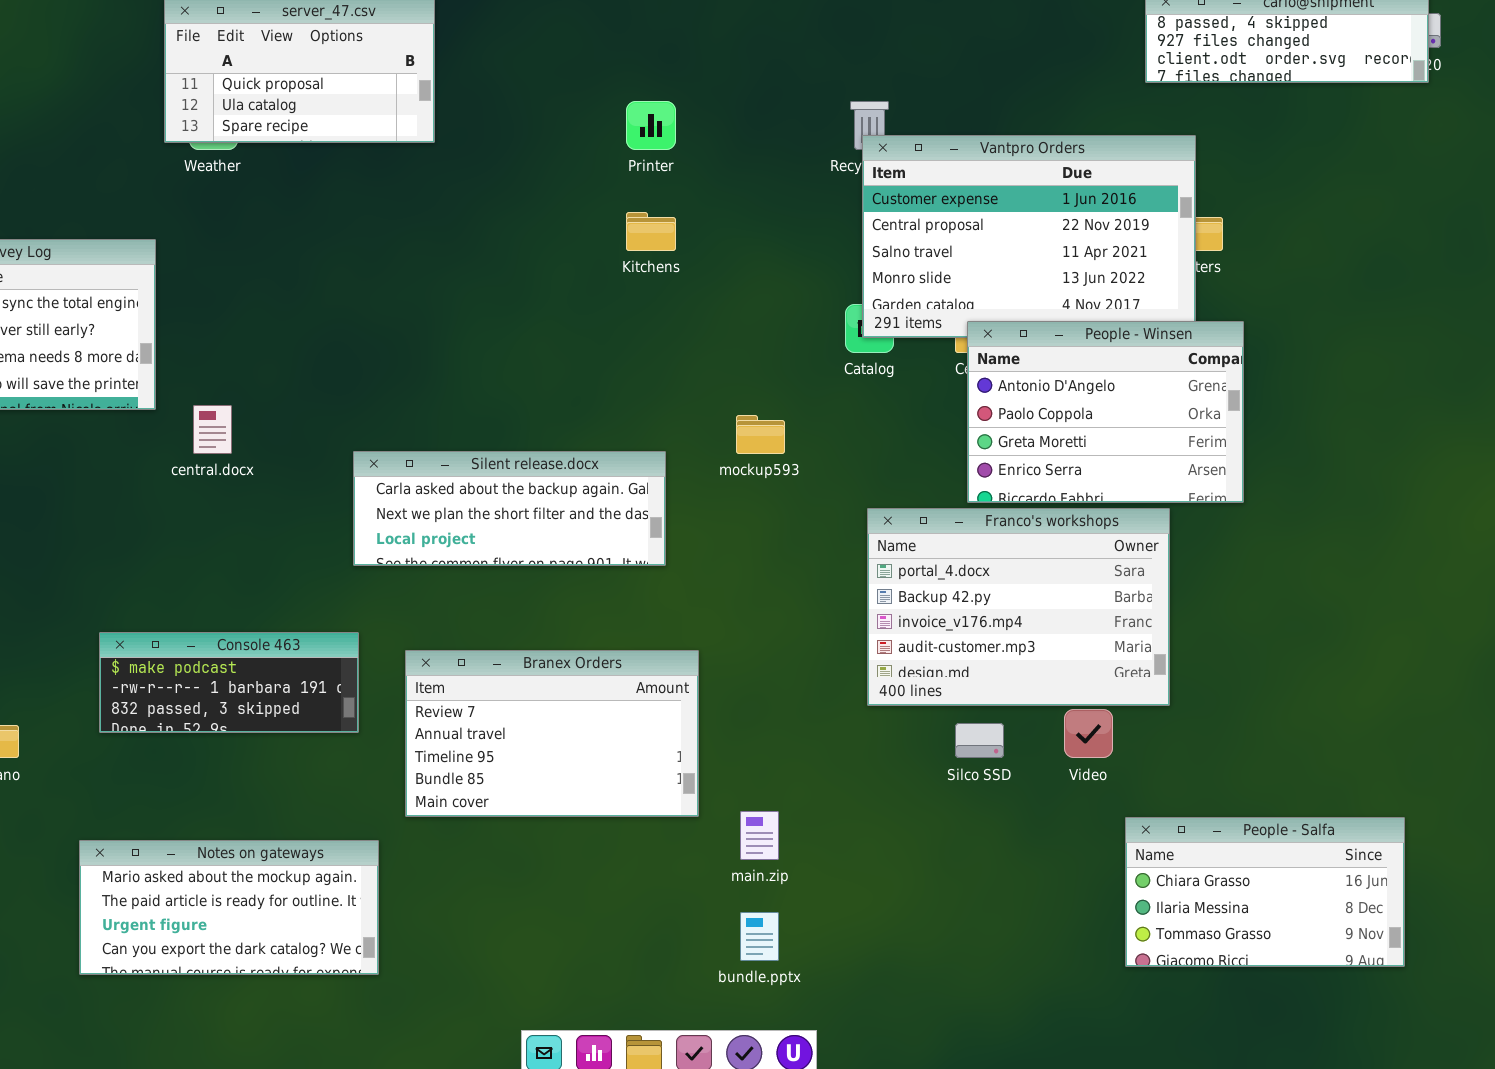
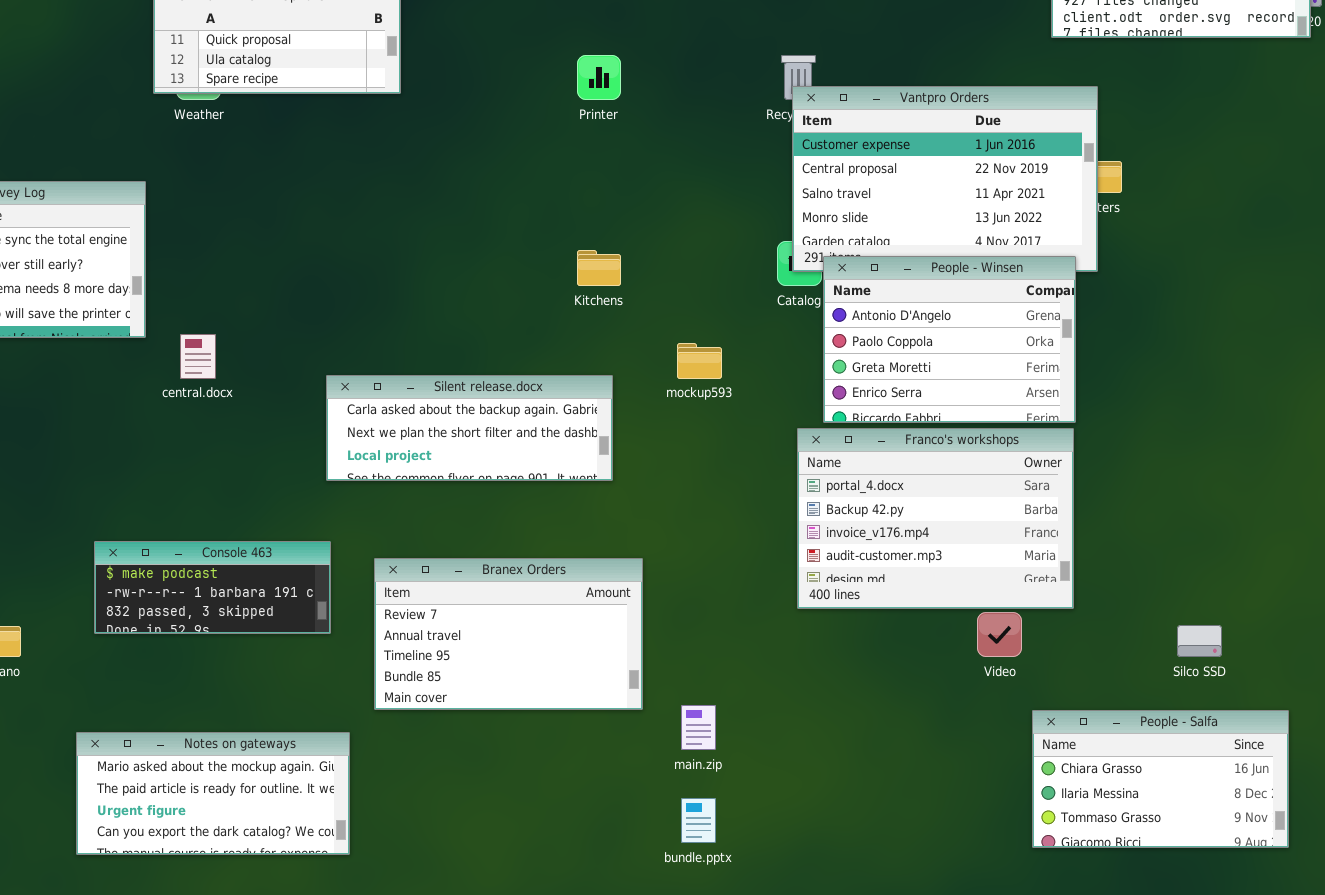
Kitchens: [626,212,676,251] -> [577,250,621,286], moved
People - Winsen: [967,321,1244,503] -> [823,256,1076,423], moved
Silco SSD: [955,723,1004,758] -> [1177,625,1222,657], moved

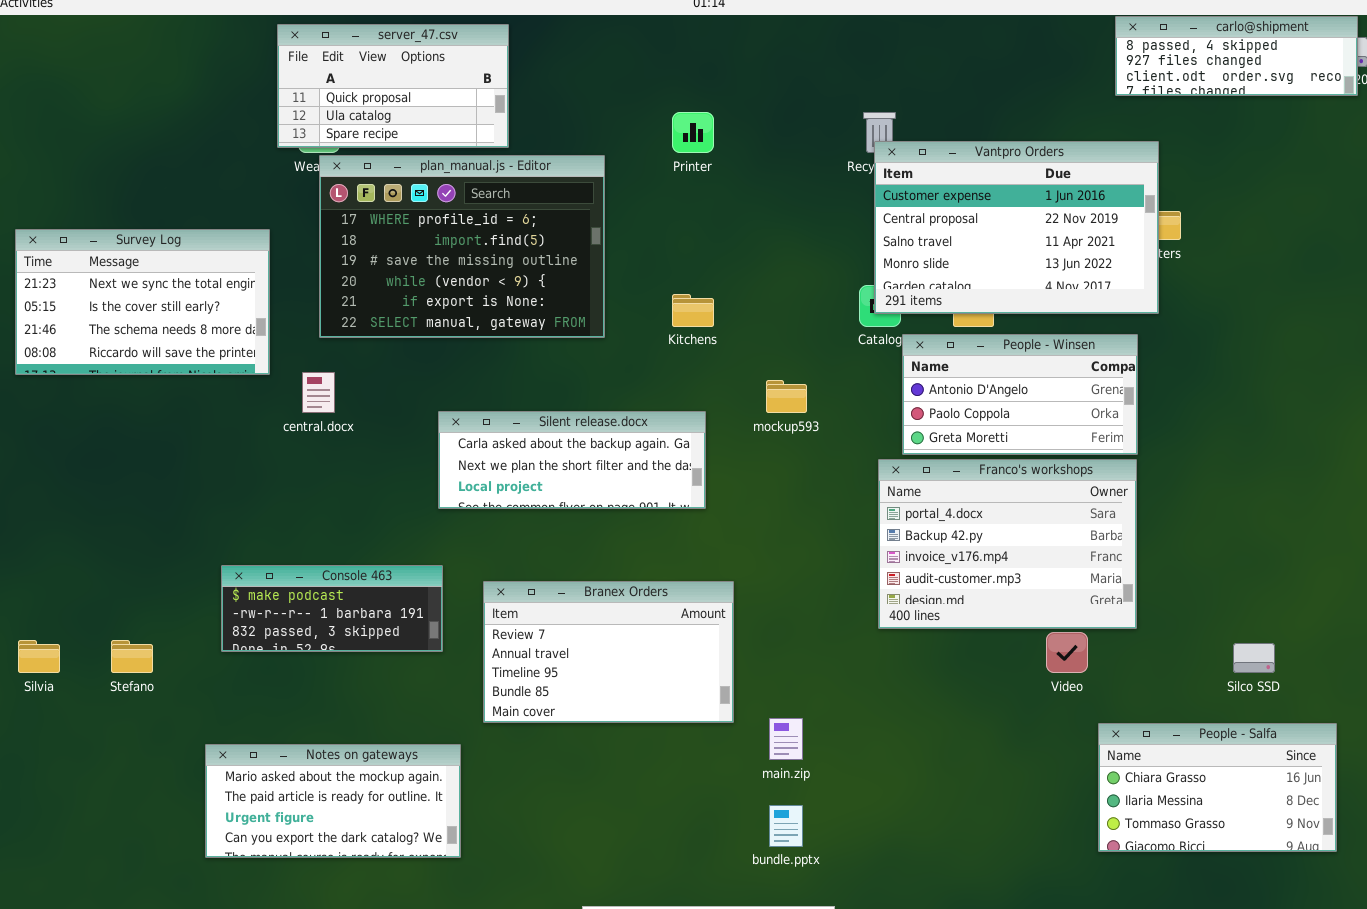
plan_manual.js - Editor: none -> [319,155,605,338], opened
People - Winsen: [823,256,1076,423] -> [902,334,1138,455], resized

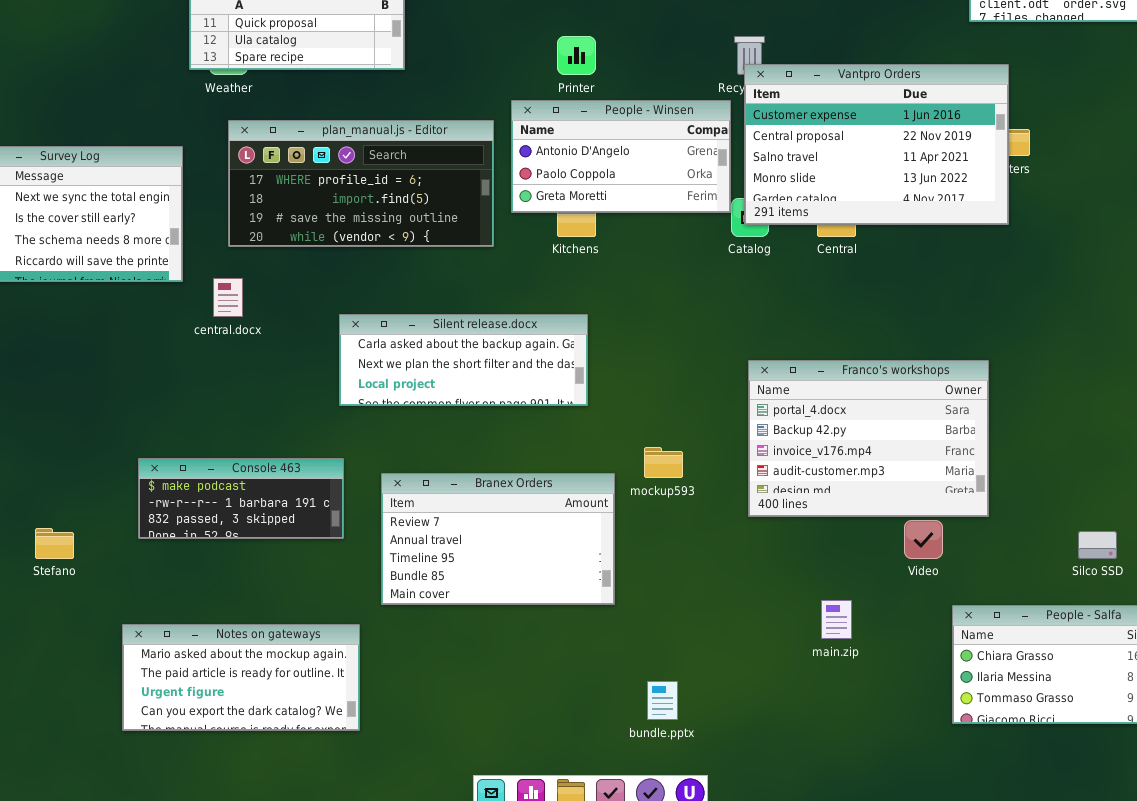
plan_manual.js - Editor: [319,155,605,338] -> [228,120,494,247], resized
People - Winsen: [902,334,1138,455] -> [511,100,731,213], moved
mockup593: [766,380,807,413] -> [644,447,683,478], moved
main.zip: [769,718,803,760] -> [821,600,852,639], moved

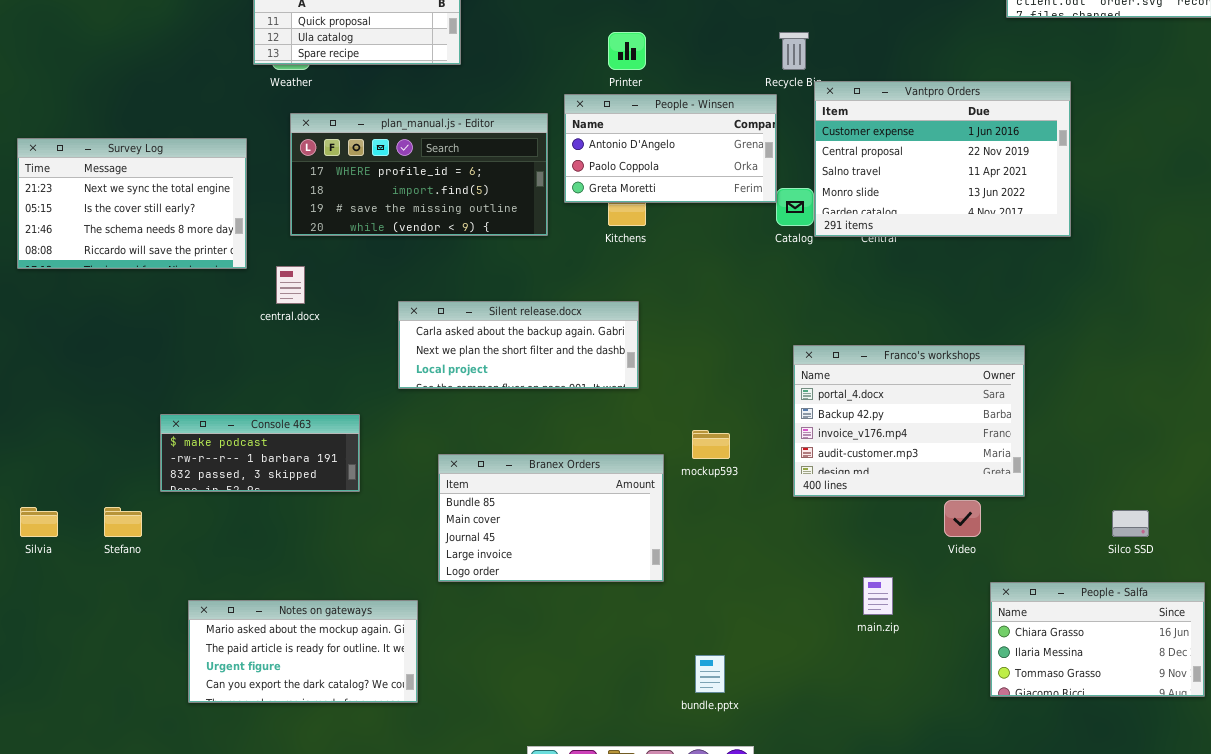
Vantpro Orders: [744,64,1009,225] -> [814,81,1071,237], moved
Console 463: [138,458,344,539] -> [160,414,360,492], moved
Branex Orders: [381,473,615,605] -> [438,454,664,582], scrolled down 3 rows

